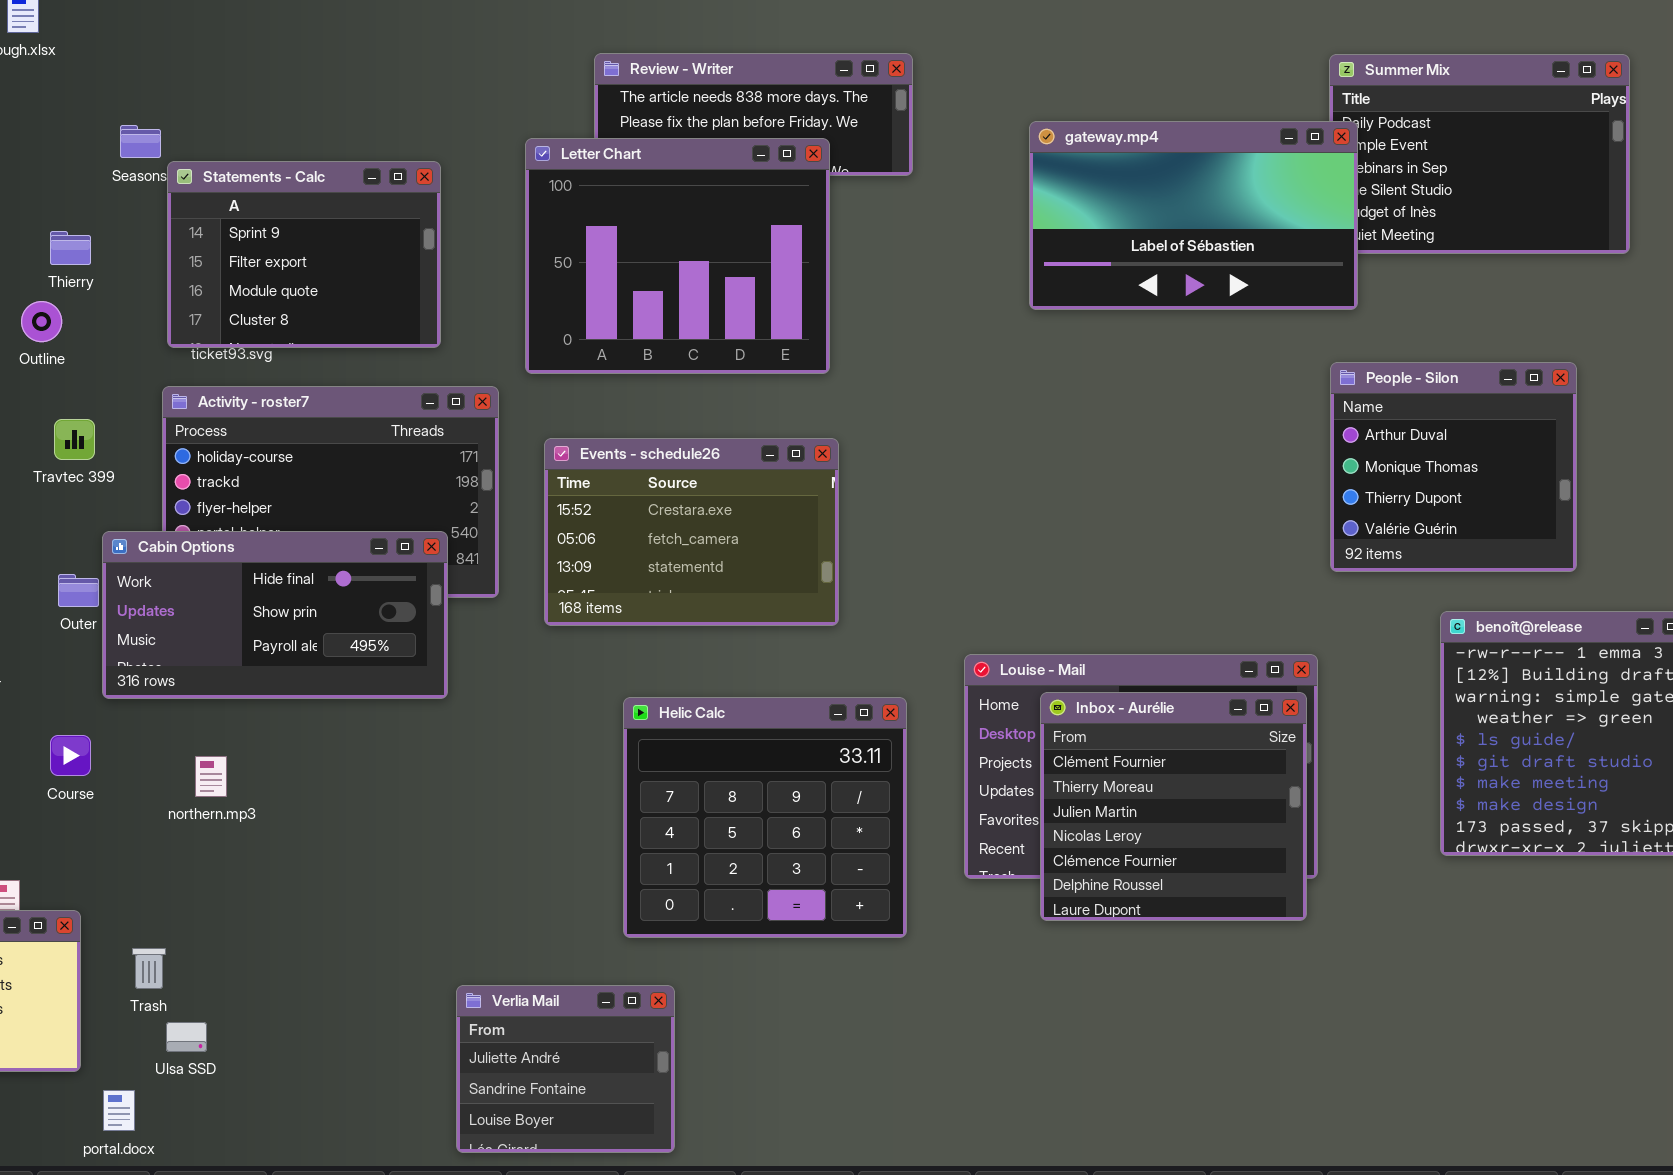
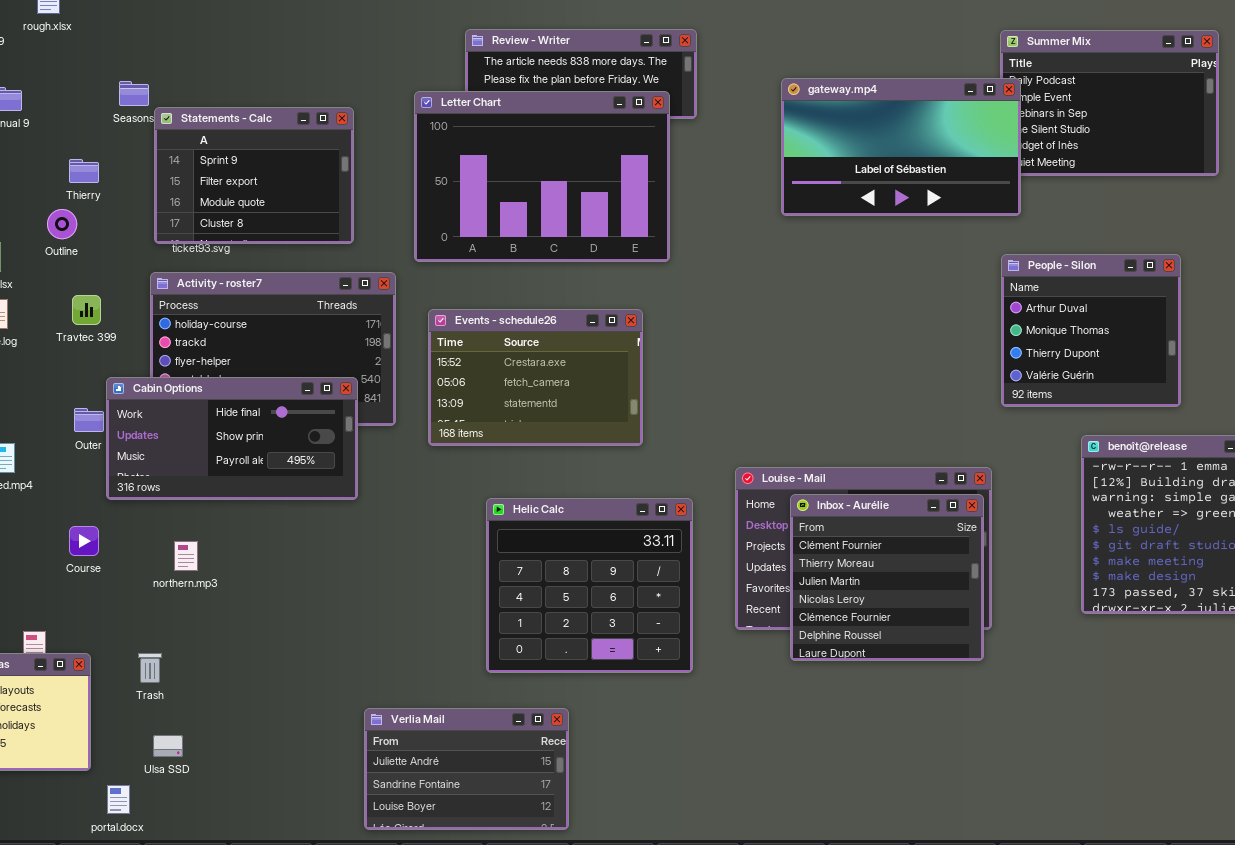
Letter Chart: [525,138,830,374] -> [414,91,670,262], resized
Trash: [132,948,166,989] -> [138,653,162,683], moved
Verlia Mail: [456,985,675,1153] -> [364,708,569,830], resized

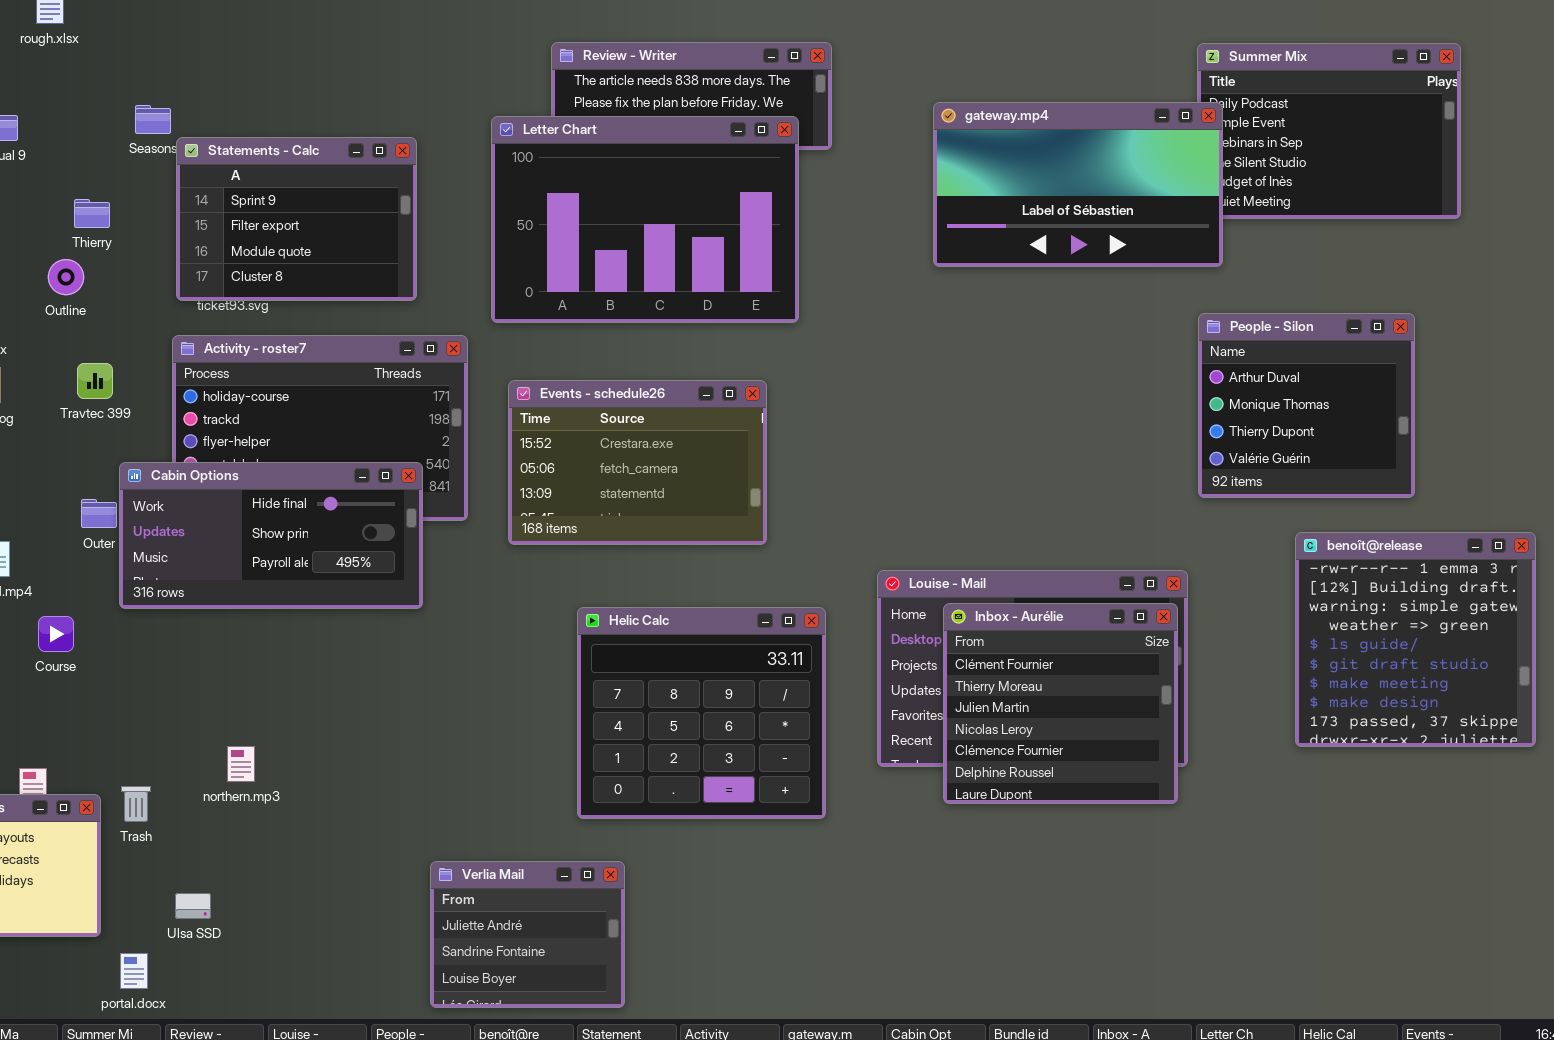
Course: [69,526,99,556] -> [38,616,74,652], moved
northern.mp3: [174,541,198,571] -> [227,746,255,782], moved
Trash: [138,653,162,683] -> [121,786,151,822], moved
Verlia Mail: [364,708,569,830] -> [430,861,625,1008], resized

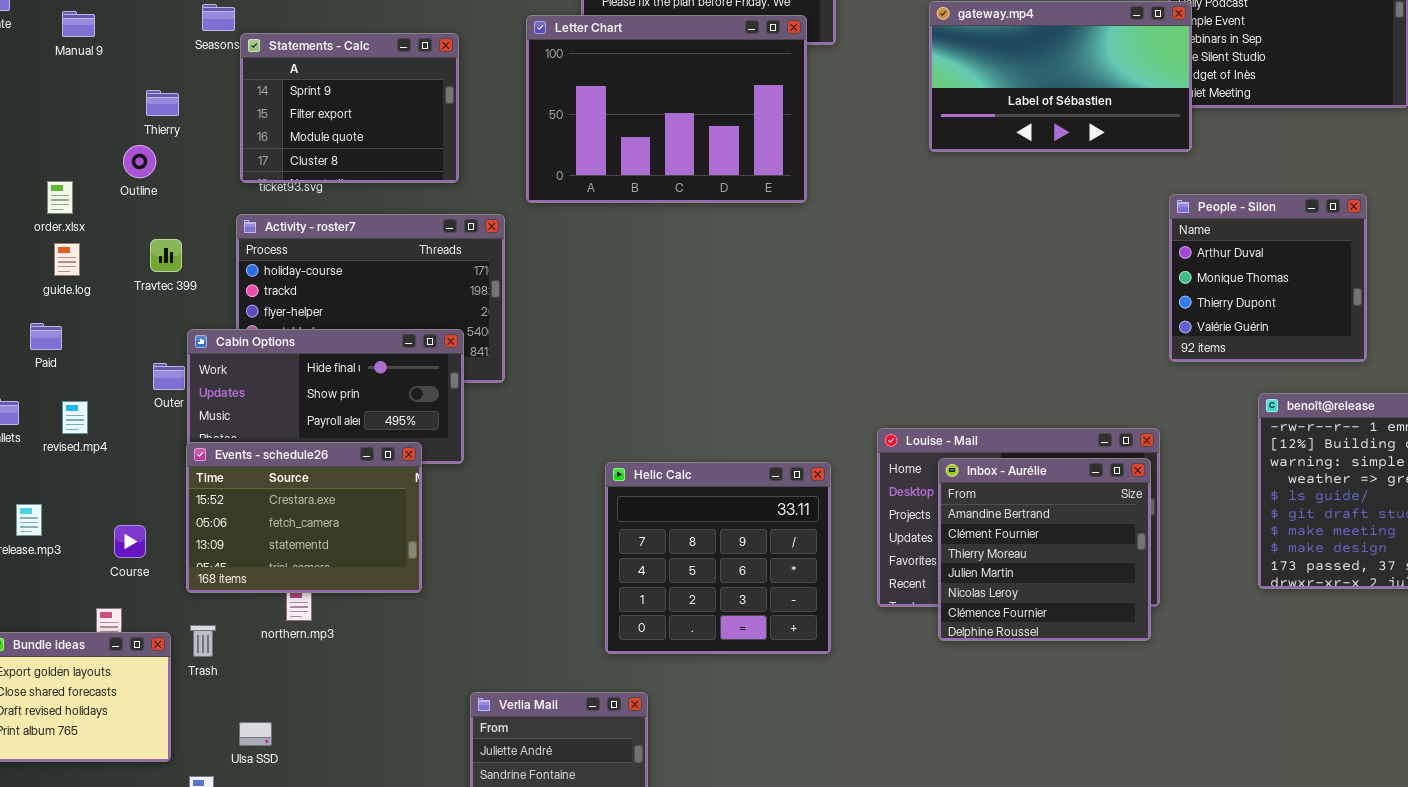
Events - schedule26: [508,380,767,545] -> [186,442,422,593], moved
Inbox - Aurélie: [943,603,1178,804] -> [938,458,1151,641], scrolled up 1 row
Course: [38,616,74,652] -> [114,525,146,558], moved

